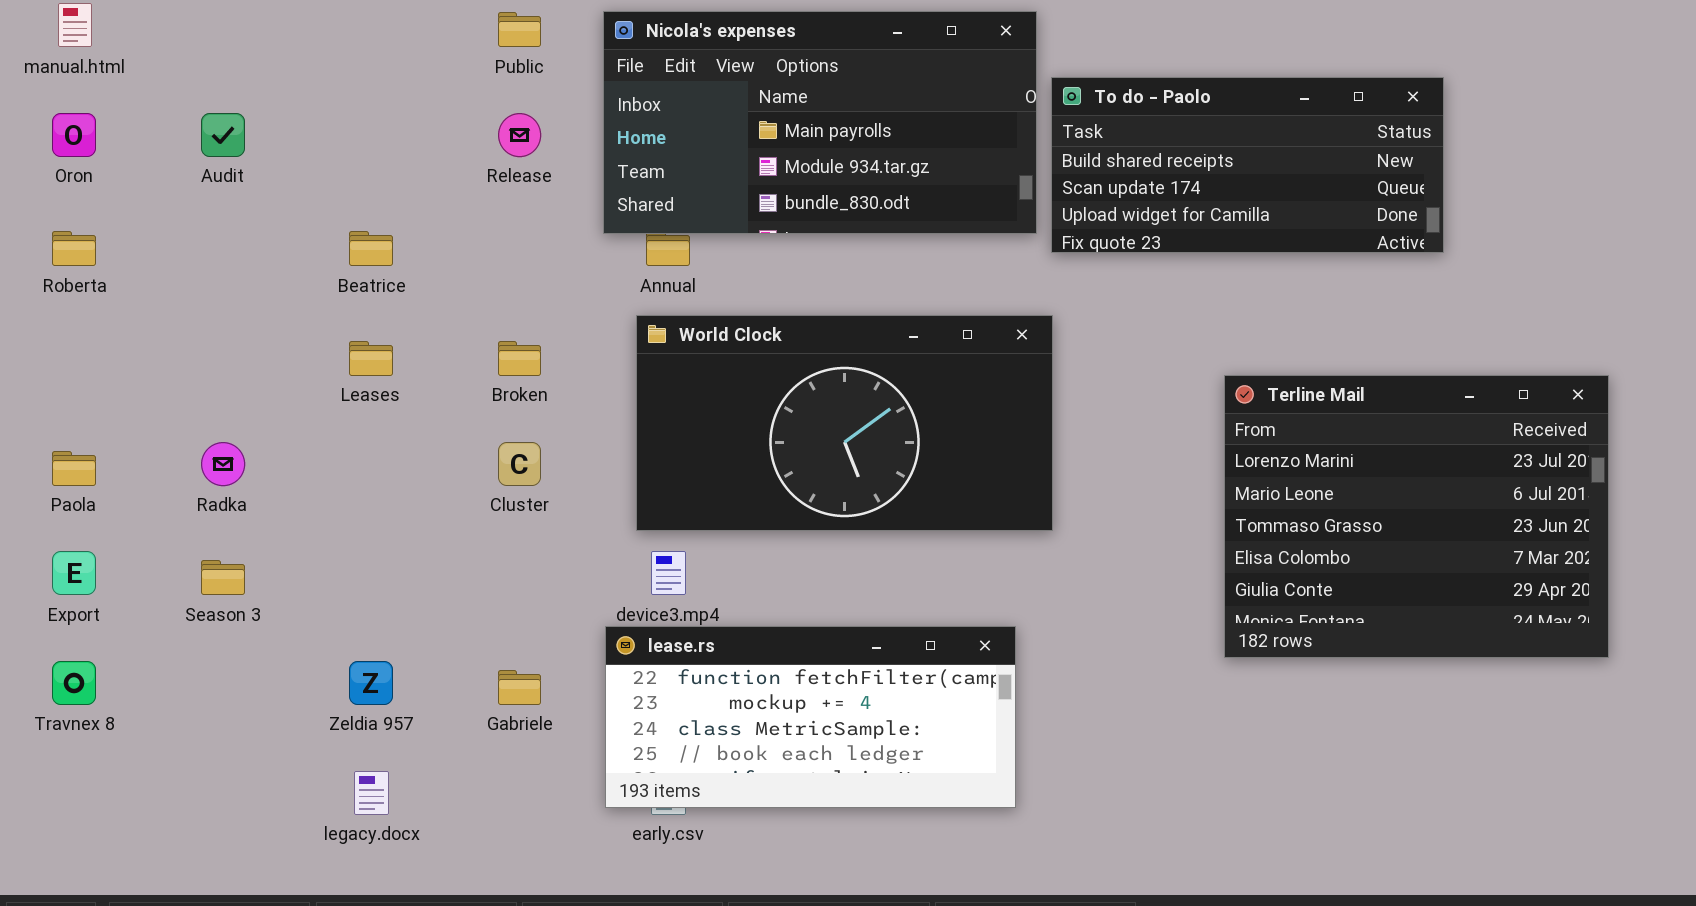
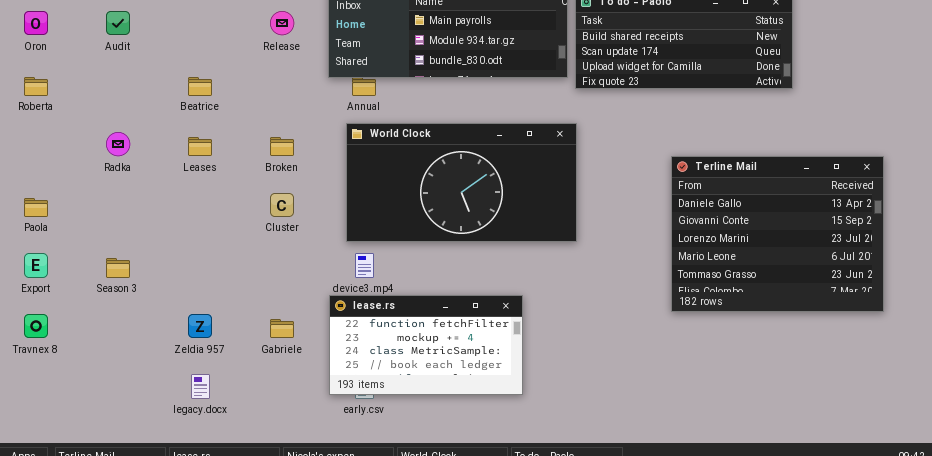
Terline Mail: [1224,375,1609,658] -> [671,156,884,312], scrolled up 2 rows
Radka: [201,442,245,486] -> [106,132,130,156], moved
lease.rs: [605,626,1016,808] -> [329,295,523,395], resized

